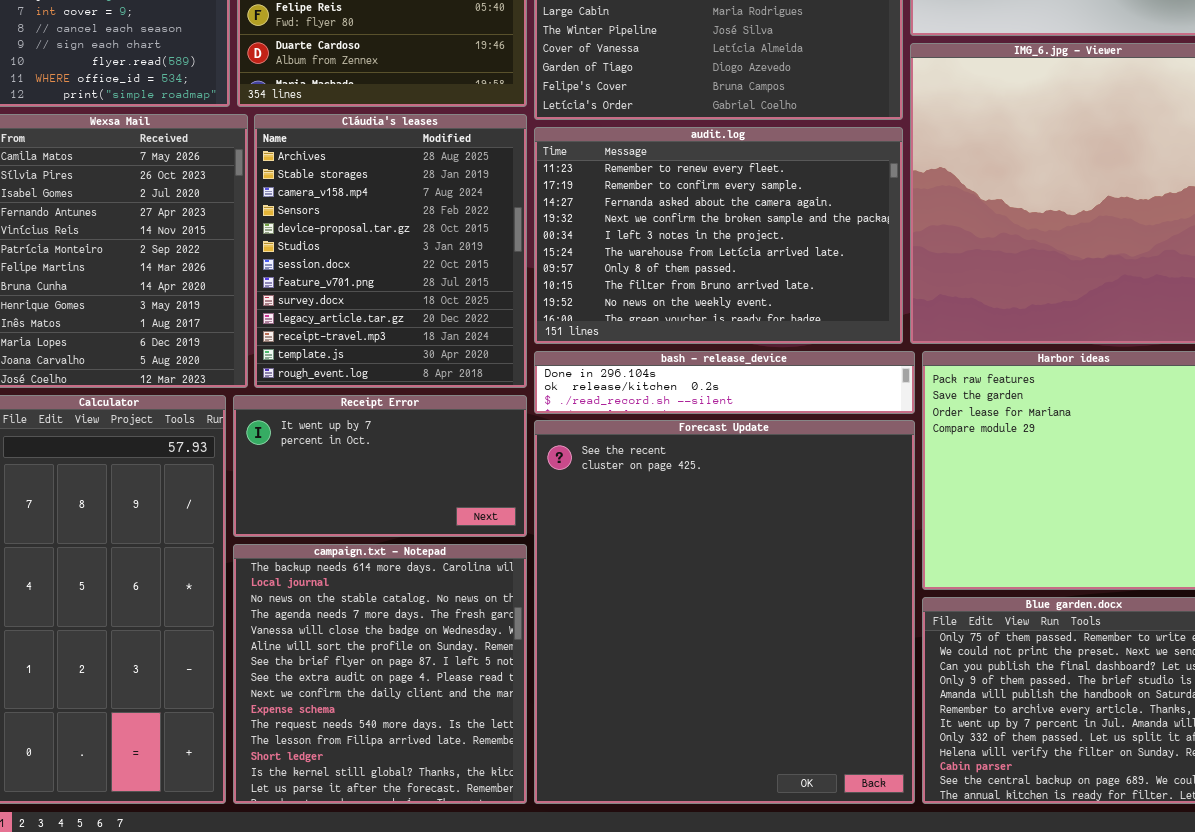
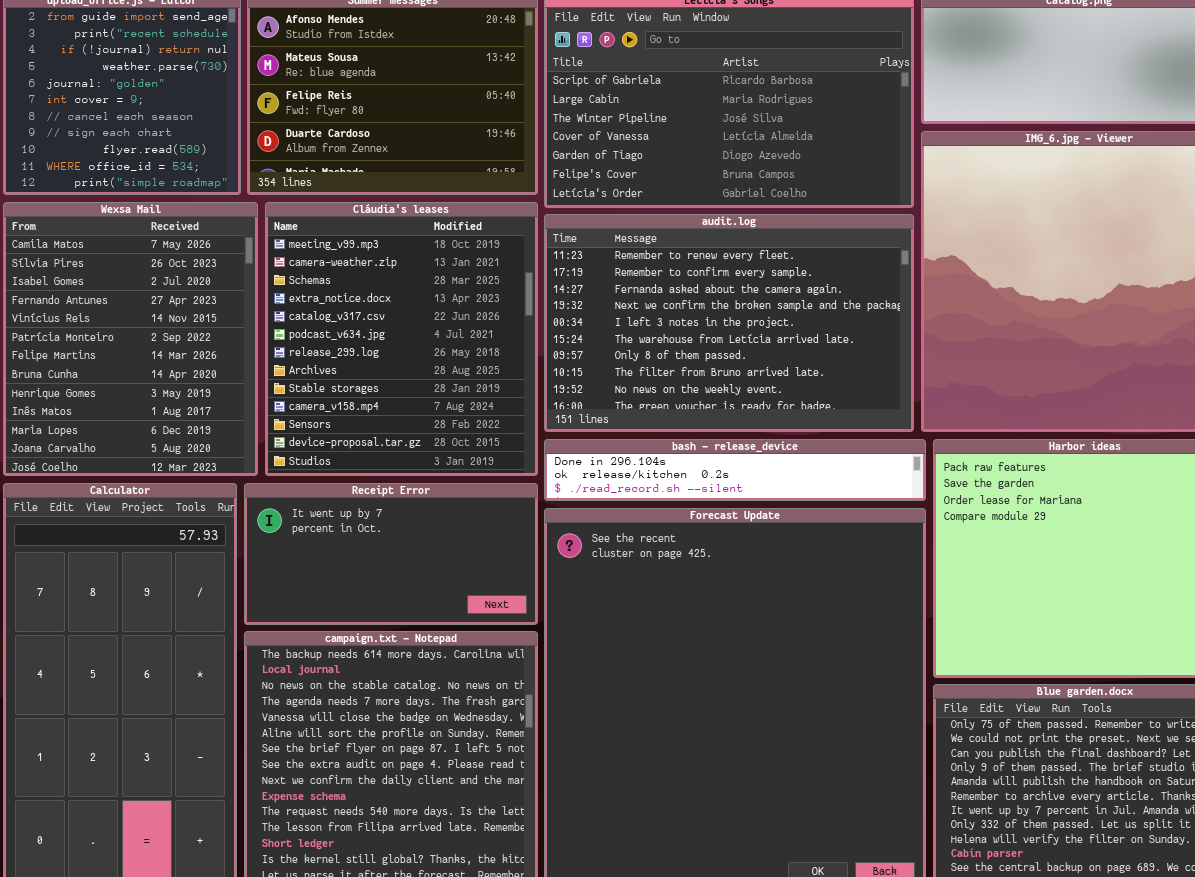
Cláudia's leases: [254,114,527,388] -> [265,202,538,476], scrolled up 7 rows

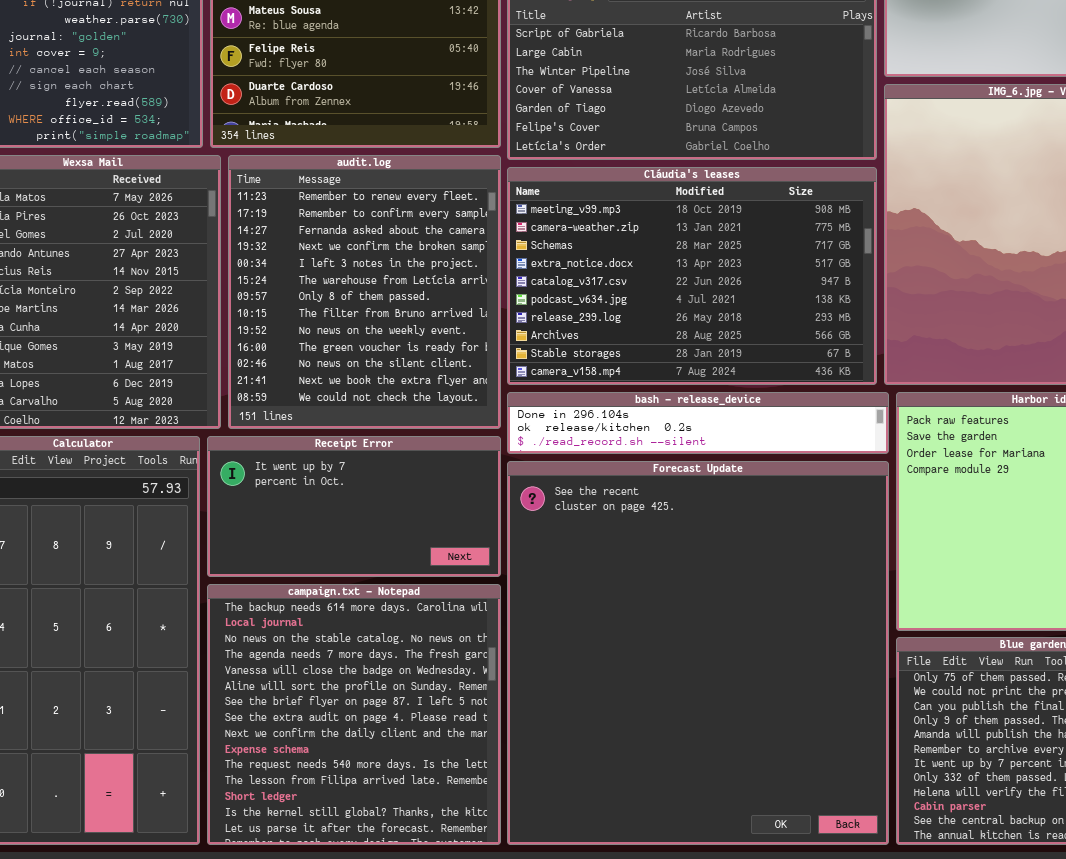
Cláudia's leases: [265,202,538,476] -> [507,167,877,385], moved, resized
audit.log: [544,214,914,432] -> [228,155,501,429], moved, resized

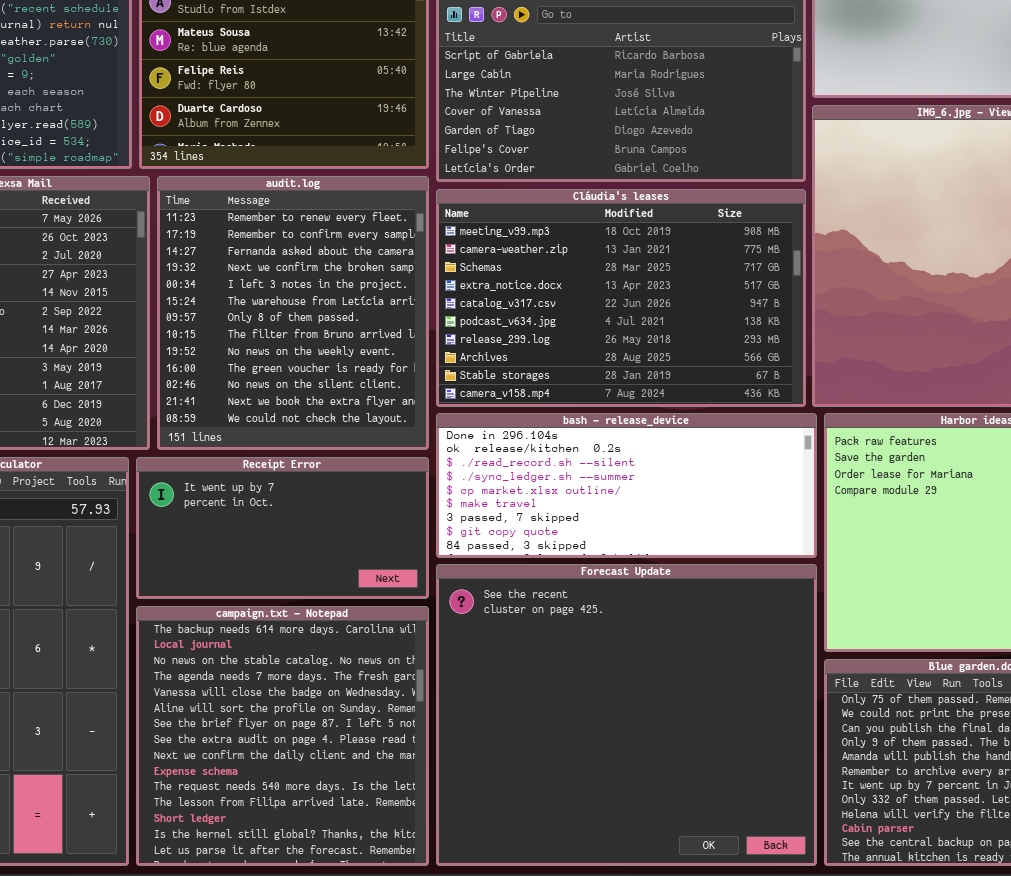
bash - release_device: [507,392,889,454] -> [436,413,817,558], resized
Forecast Update: [507,461,889,845] -> [436,564,817,866], resized

